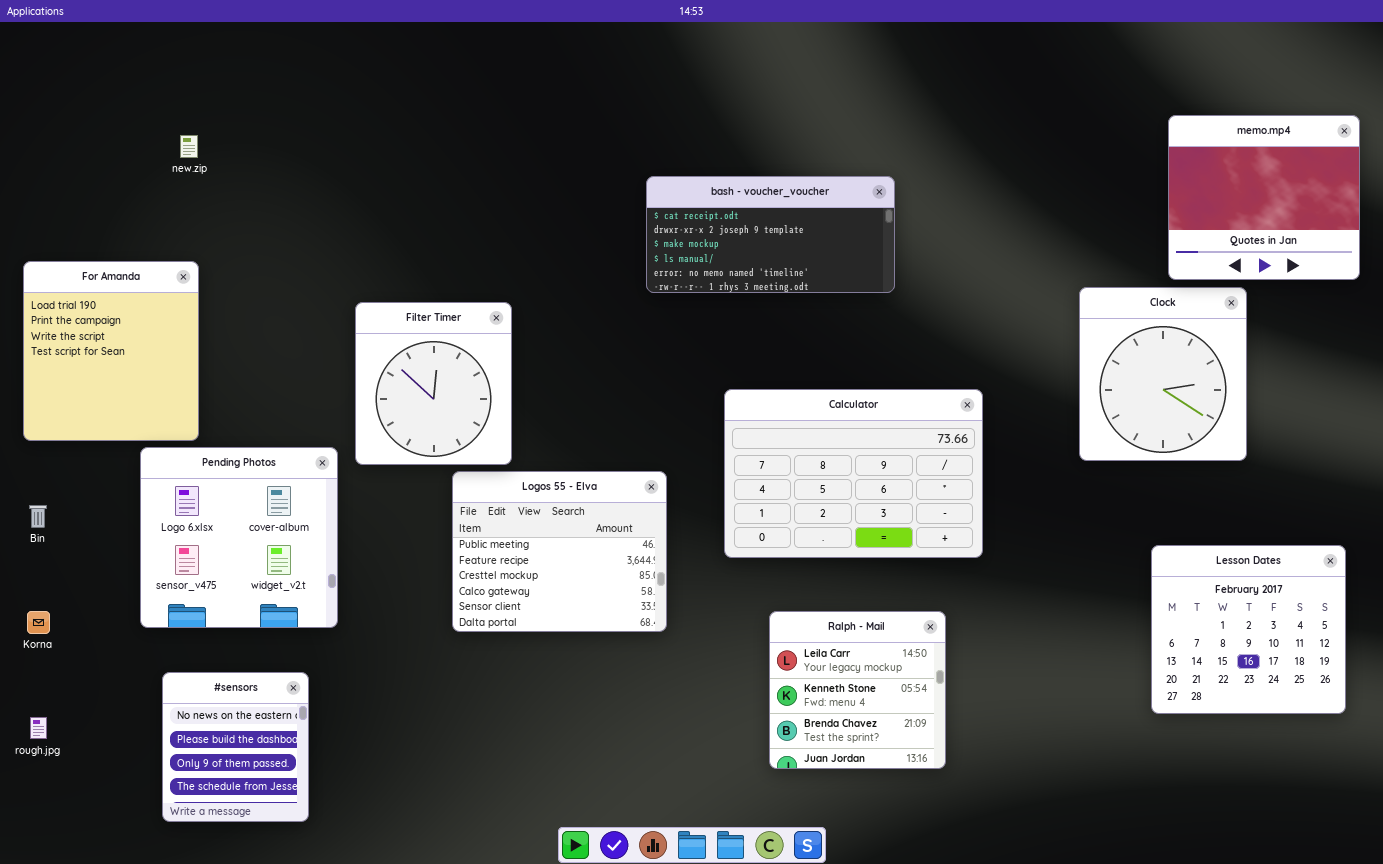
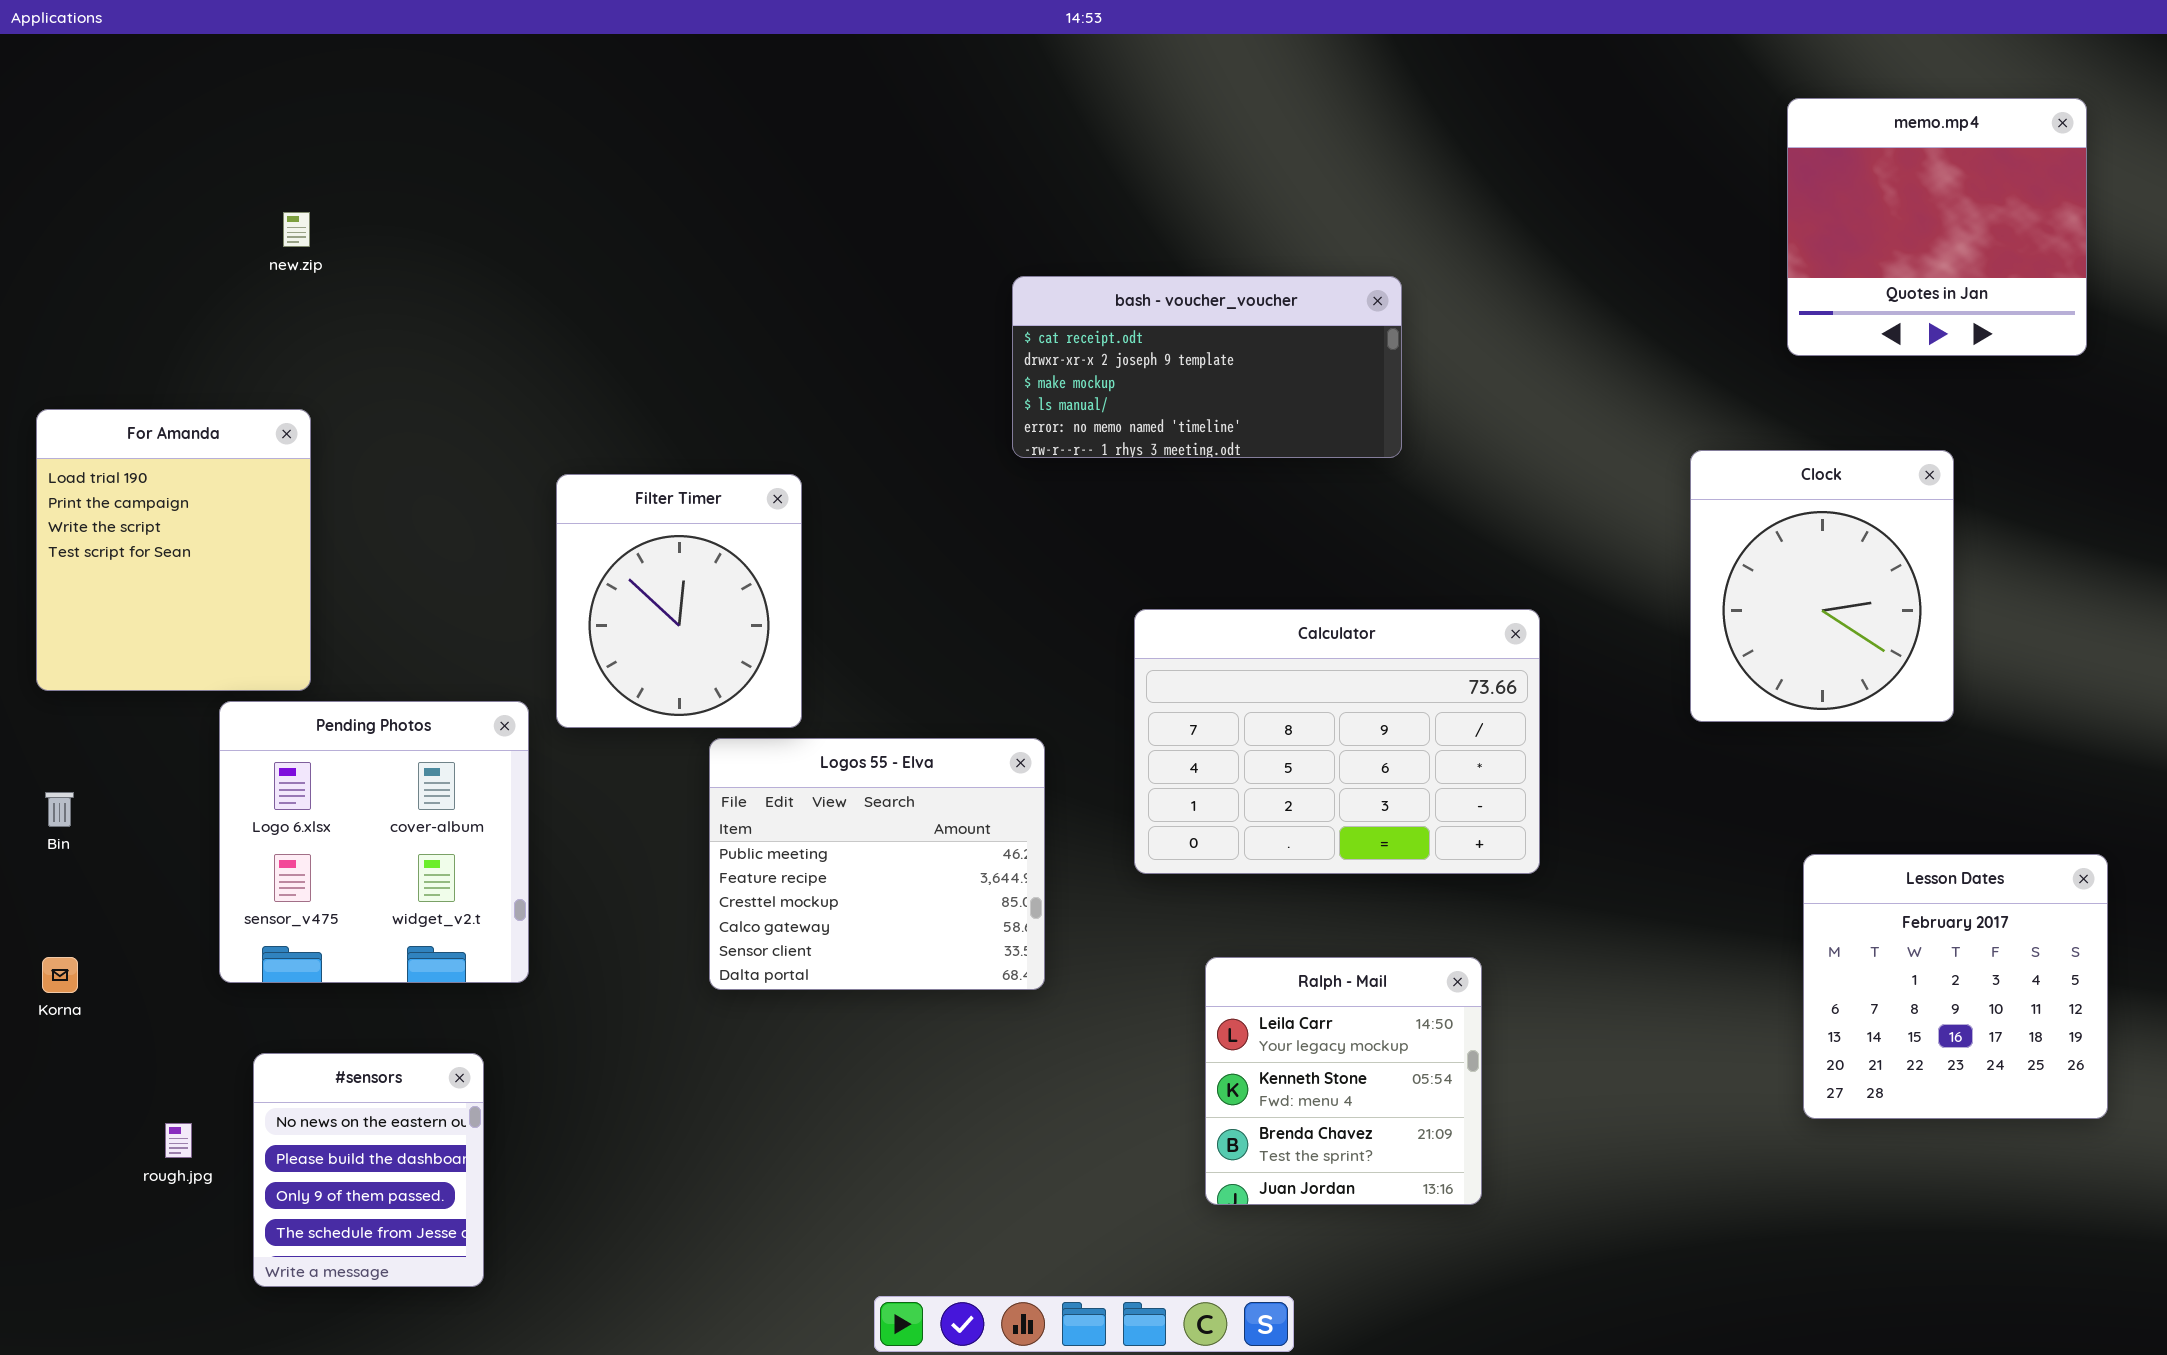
memo.mp4: [1168,115,1360,280] -> [1787,98,2087,356], moved
rough.jpg: [30,717,47,739] -> [165,1123,192,1158], moved

